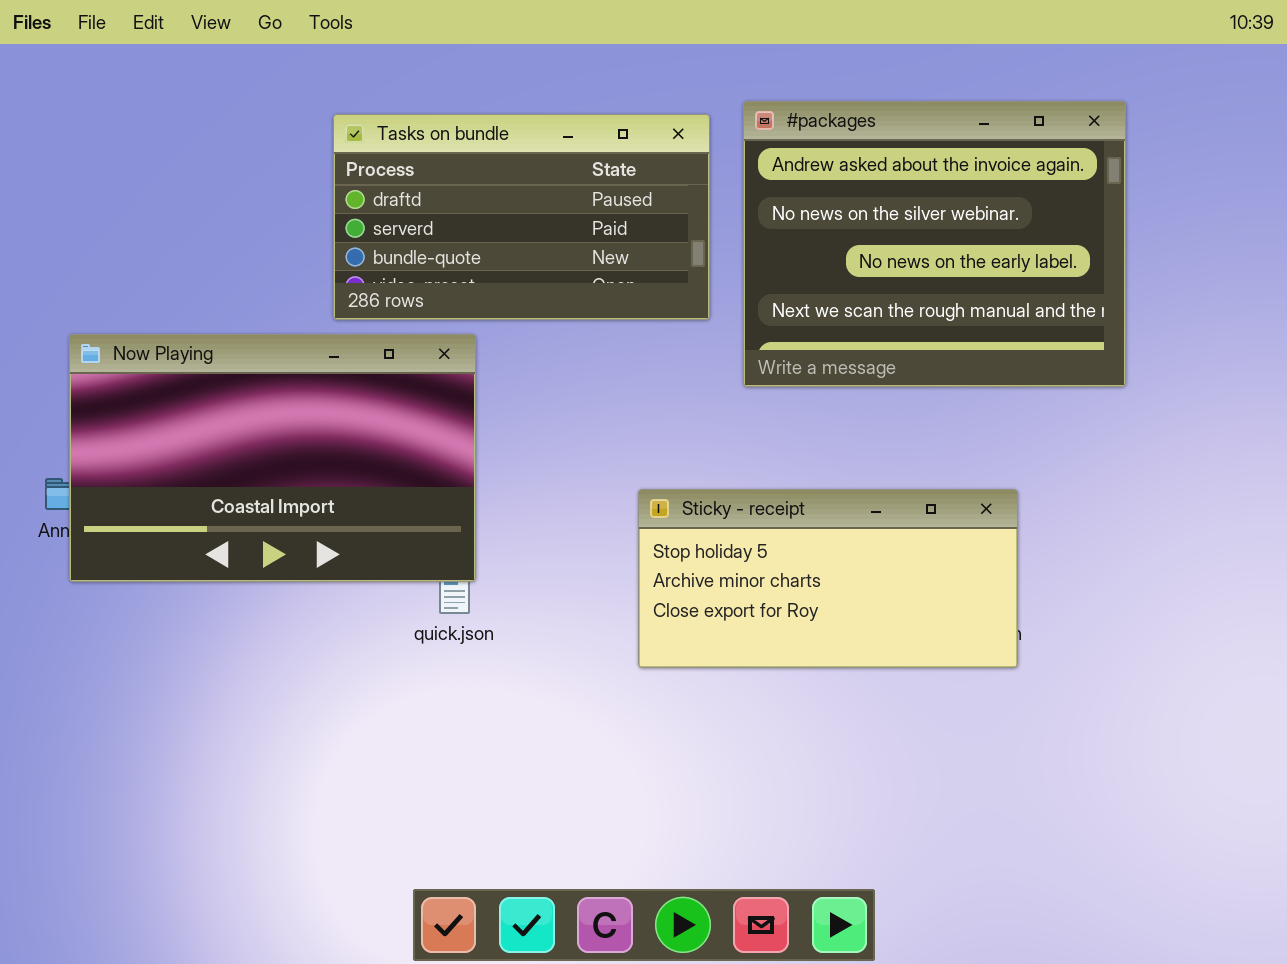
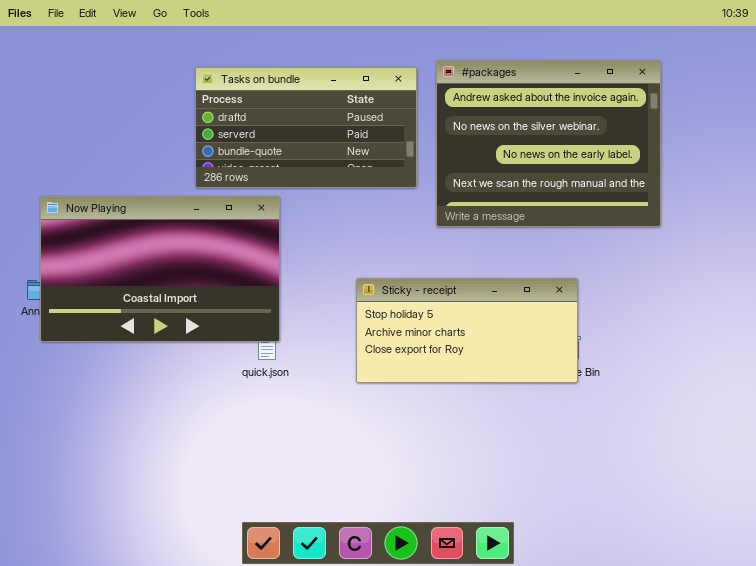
Sticky - receipt: [638,489,1018,668] -> [356,278,578,383], moved

